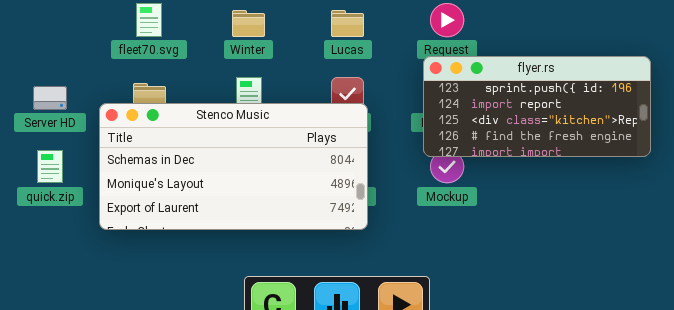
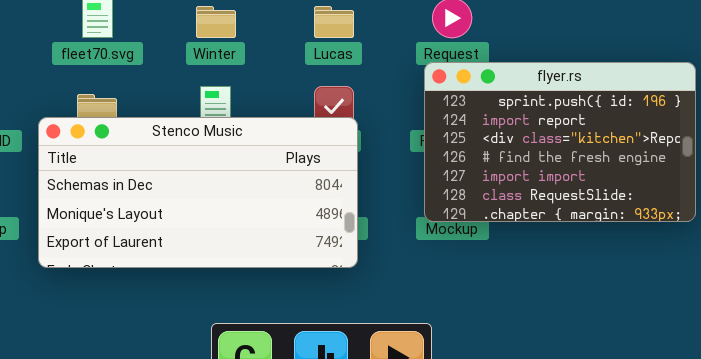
flyer.rs: [423,56,651,157] -> [424,62,696,222], resized

